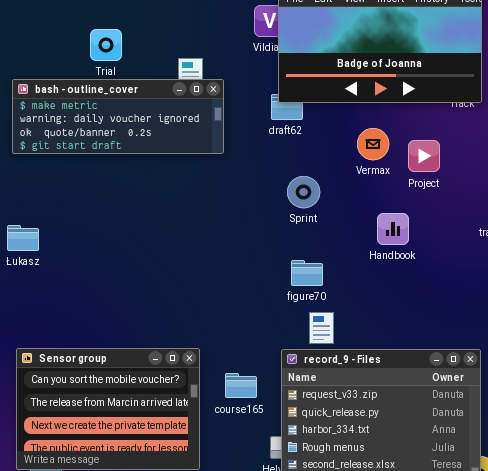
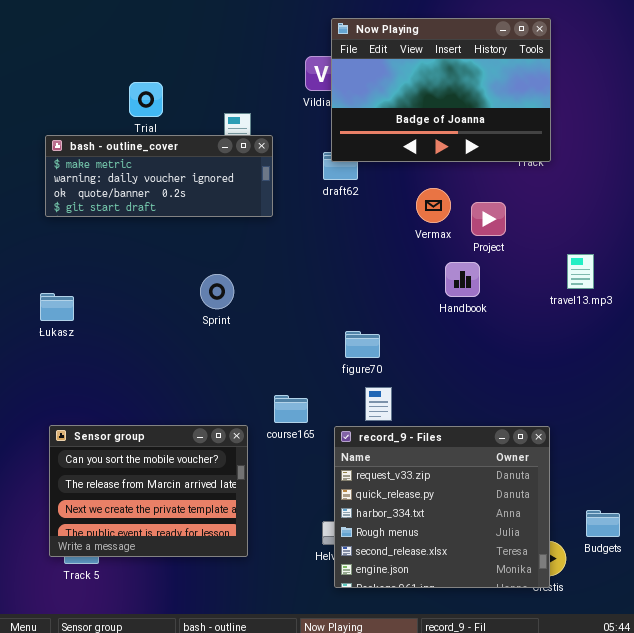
Sprint: [287,176,320,208] -> [200,274,234,309], moved
Handbook: [377,213,409,245] -> [445,262,480,297], moved
course165: [225,373,257,398] -> [274,395,308,423], moved

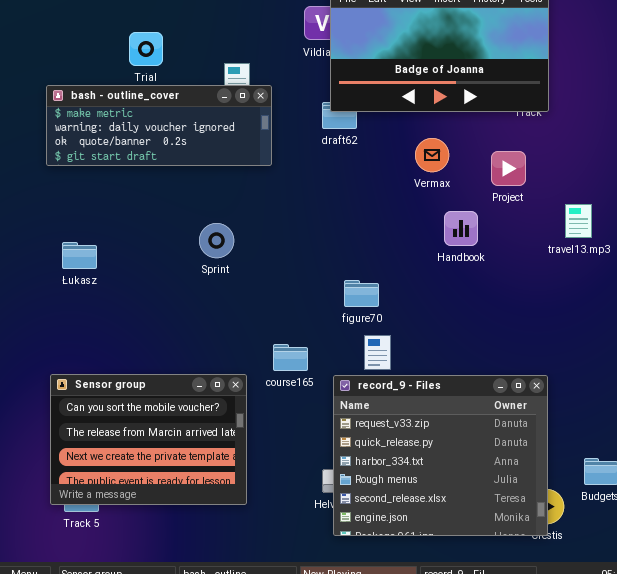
Project: [471,202,506,236] -> [491,151,526,186], moved
Łukasz: [40,293,74,321] -> [62,242,97,269], moved

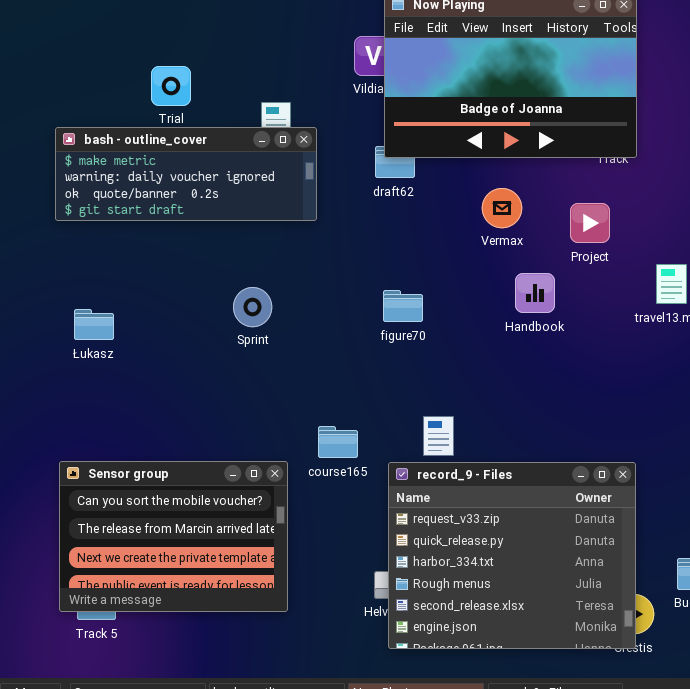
figure70: [344,280,379,307] -> [383,290,423,322], moved

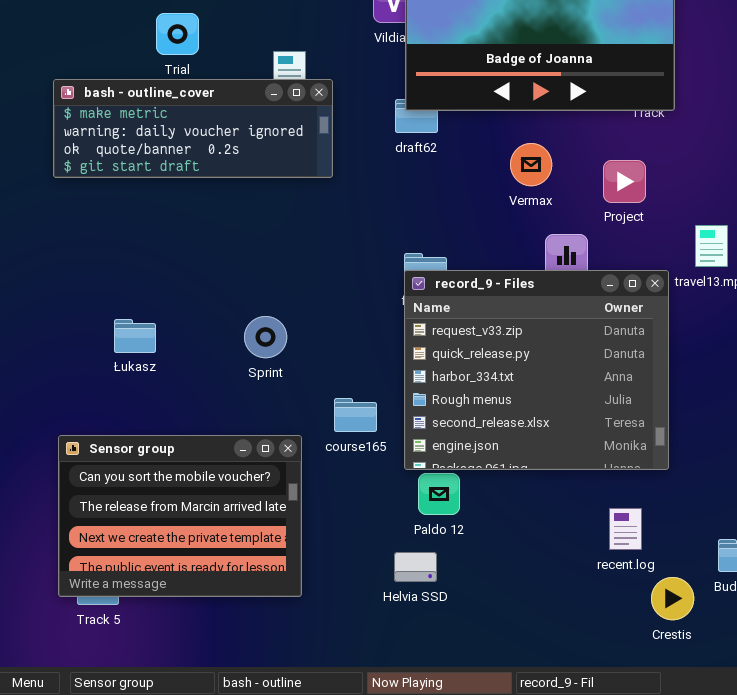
Sprint: [233,287,272,327] -> [244,316,287,358], moved
Łukasz: [74,309,114,340] -> [114,319,156,353], moved
record_9 - Files: [388,462,636,649] -> [404,270,669,470], moved

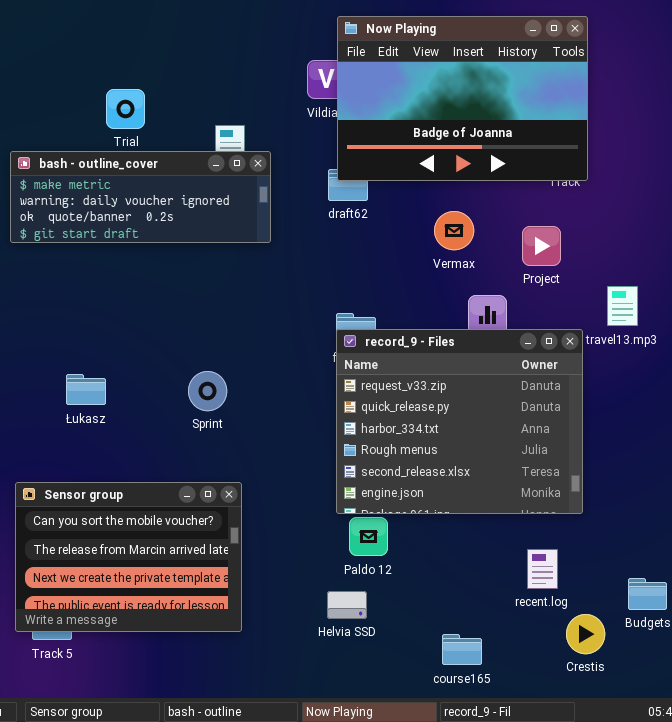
course165: [334,398,377,432] -> [442,634,482,665], moved

